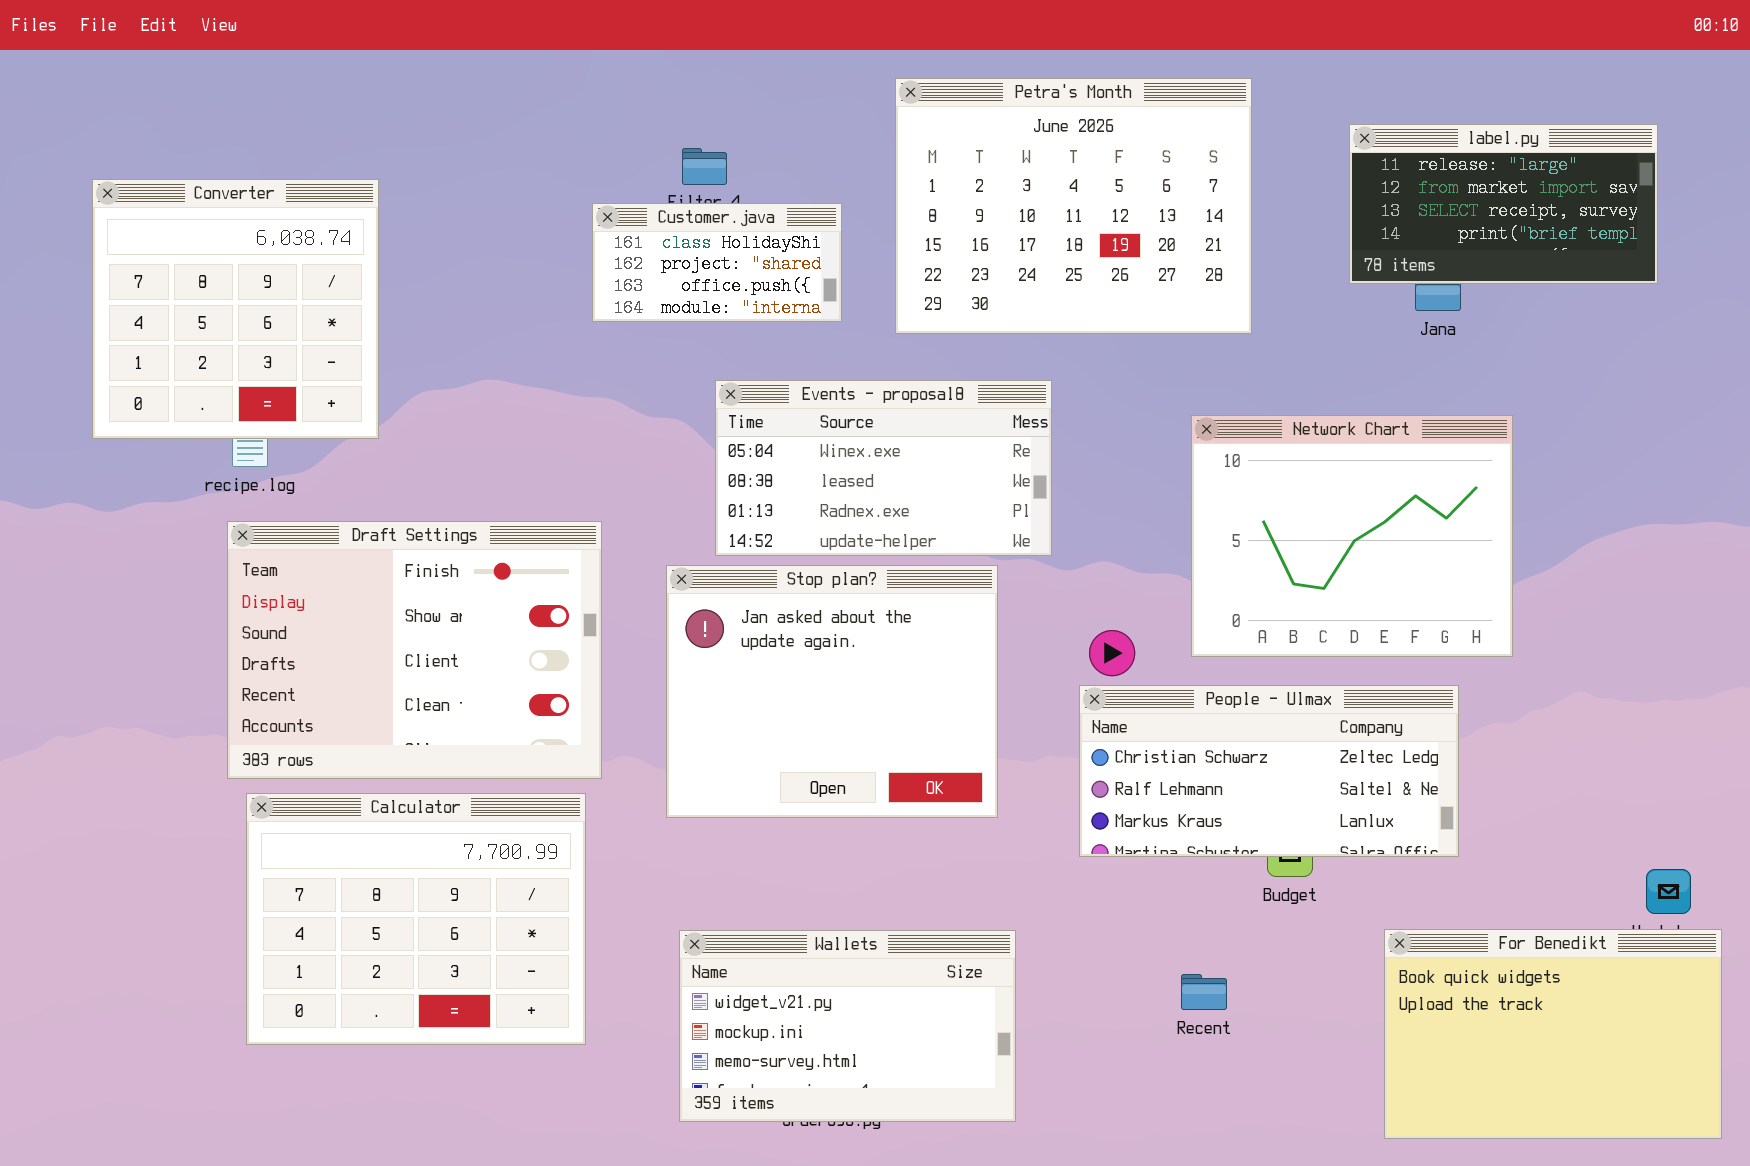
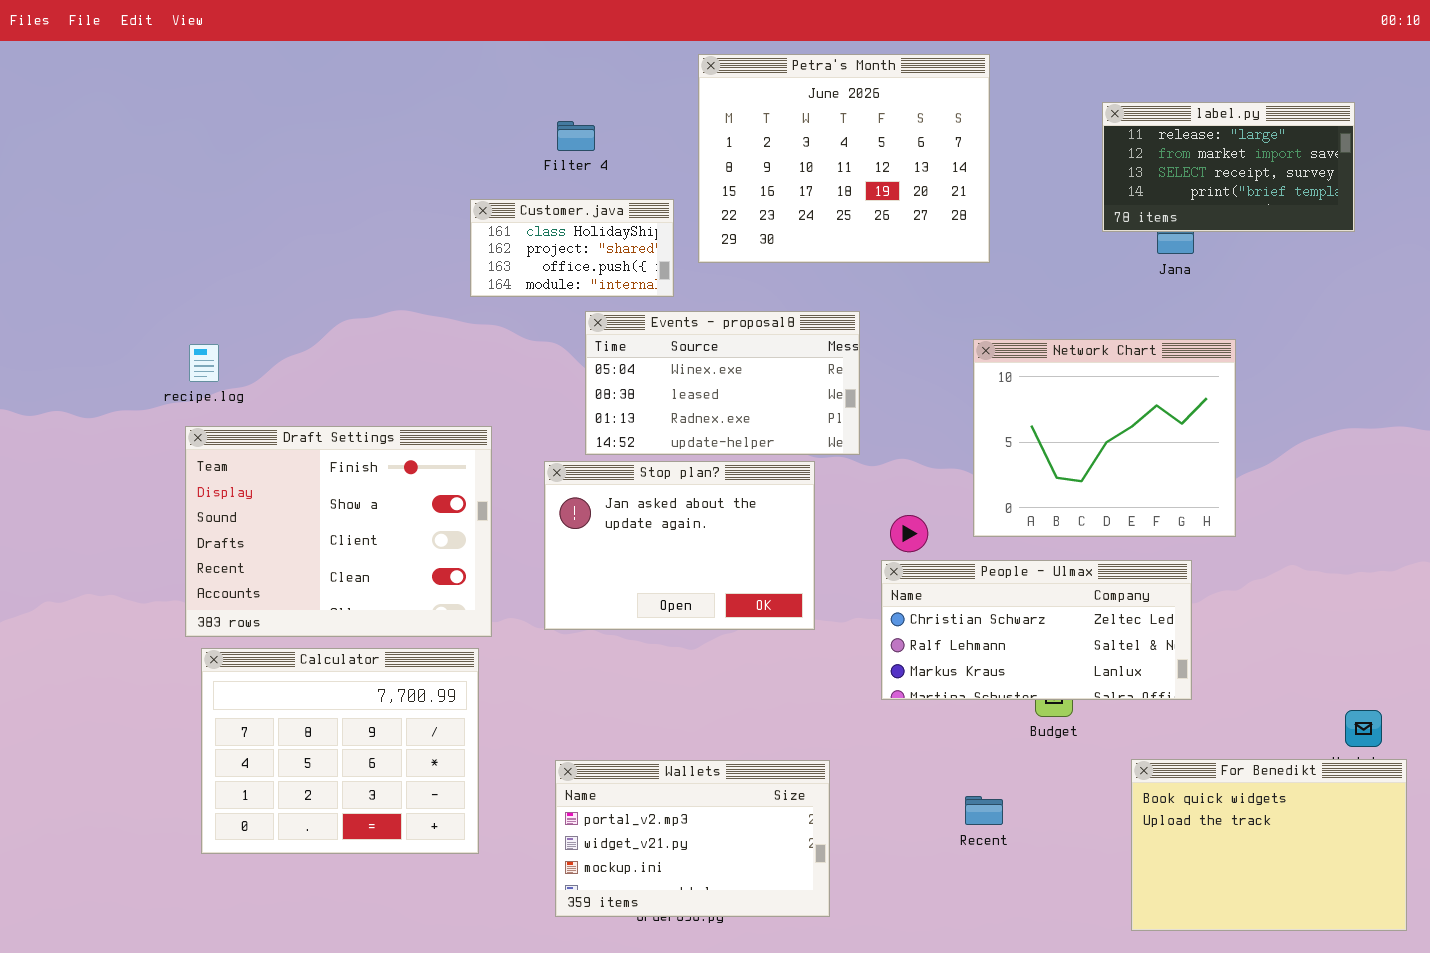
Petra's Month: [895,78,1252,334] -> [698,54,990,263], moved
Converter: [92,179,379,439] -> none, closed
Customer.java: [592,203,842,322] -> [470,199,674,297], moved
Stop plan?: [666,565,998,818] -> [544,461,815,630], resized
Wallets: [679,930,1016,1122] -> [555,760,830,917], scrolled up 1 row

